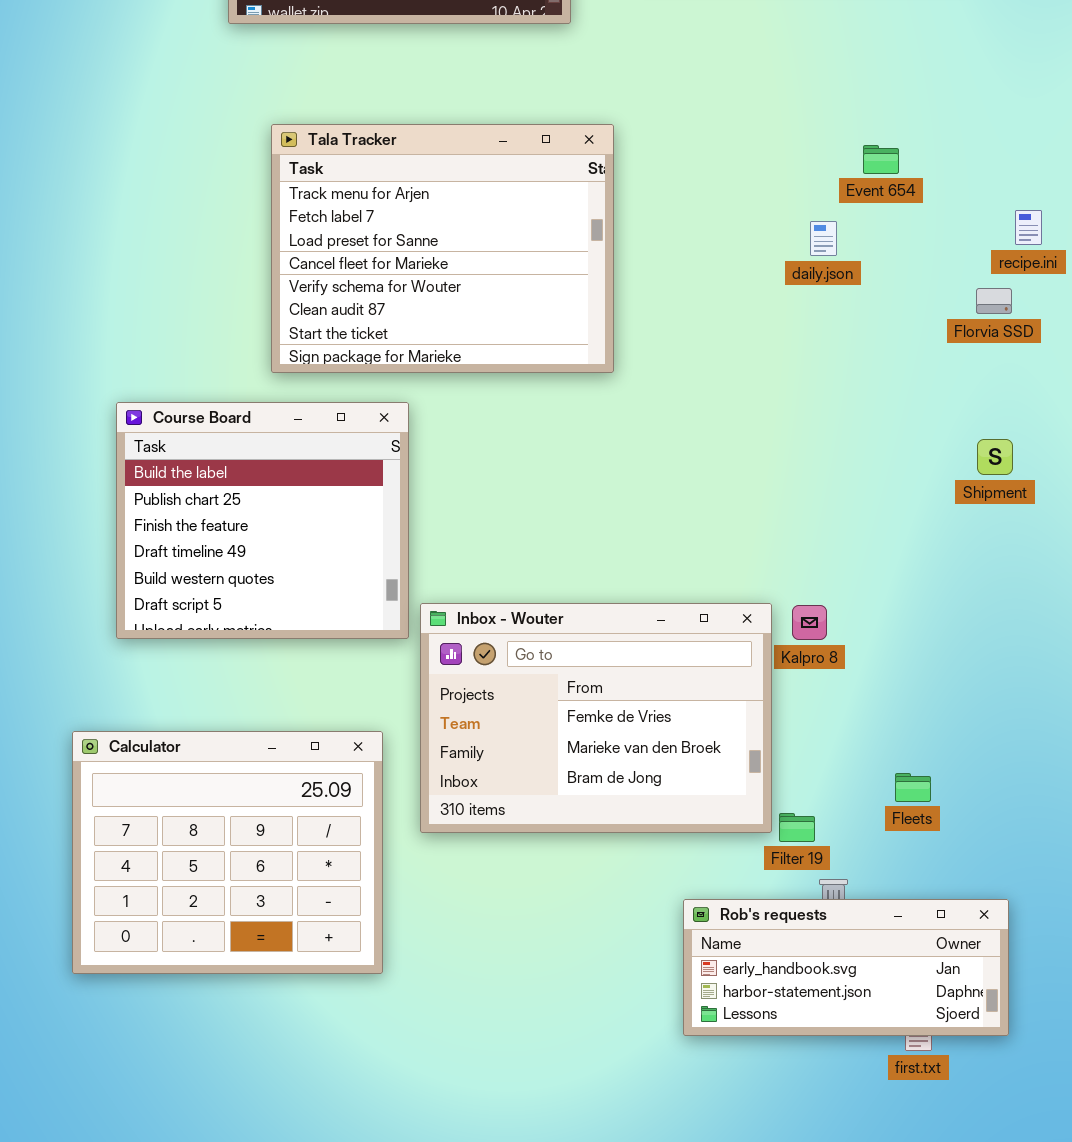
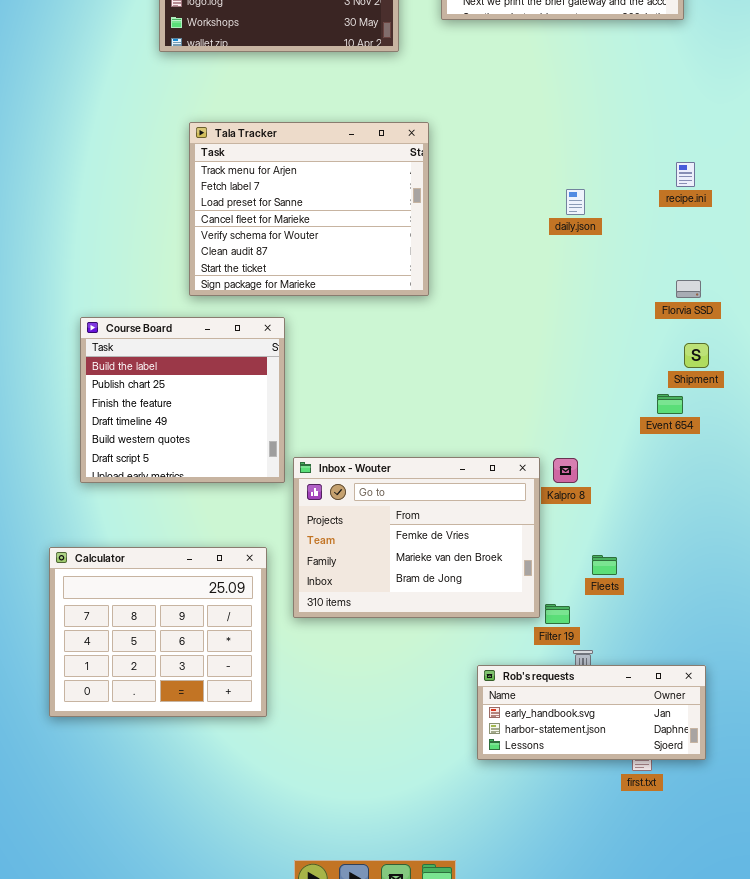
Event 654: [863,145,899,174] -> [657,394,683,414], moved
recipe.ini: [1015,210,1042,245] -> [676,162,695,187], moved
Florvia SSD: [976,288,1012,314] -> [676,280,701,298], moved
Fleets: [895,773,931,802] -> [592,555,617,575], moved

